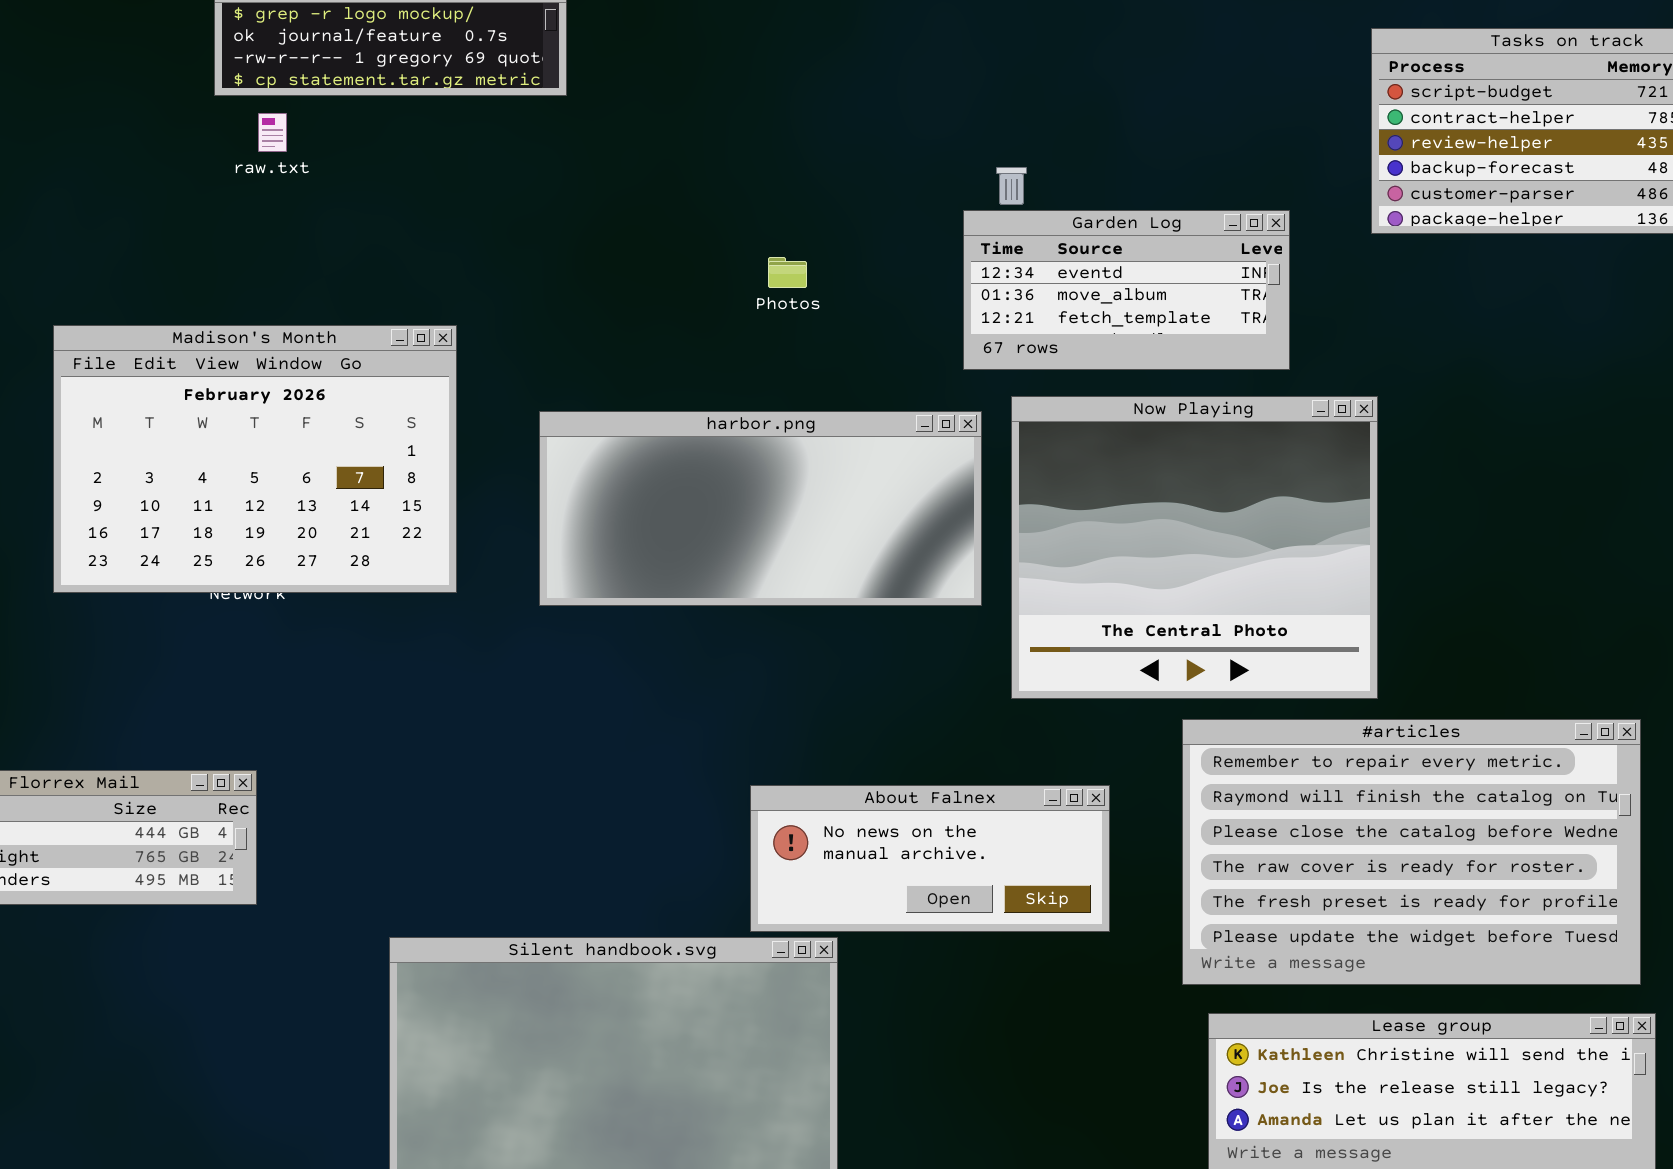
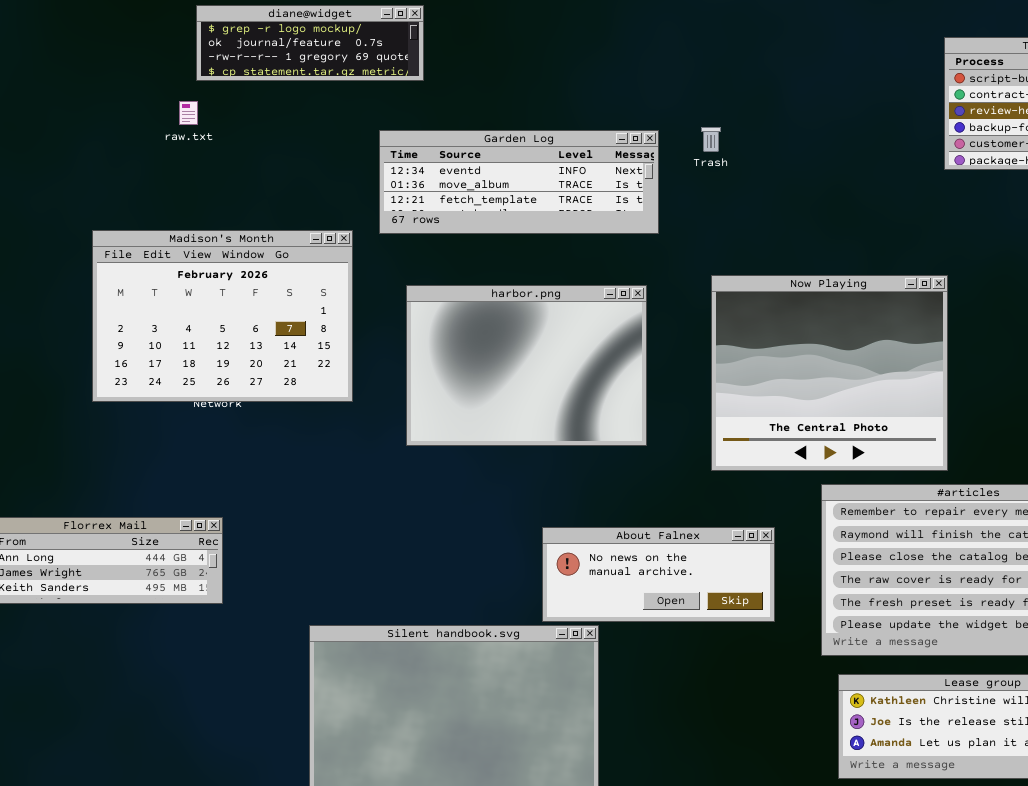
raw.txt: [258,113,287,152] -> [179,101,198,125], moved
Garden Log: [963,210,1290,370] -> [379,130,659,234], moved, resized
harbor.png: [539,411,982,606] -> [406,285,647,446], resized

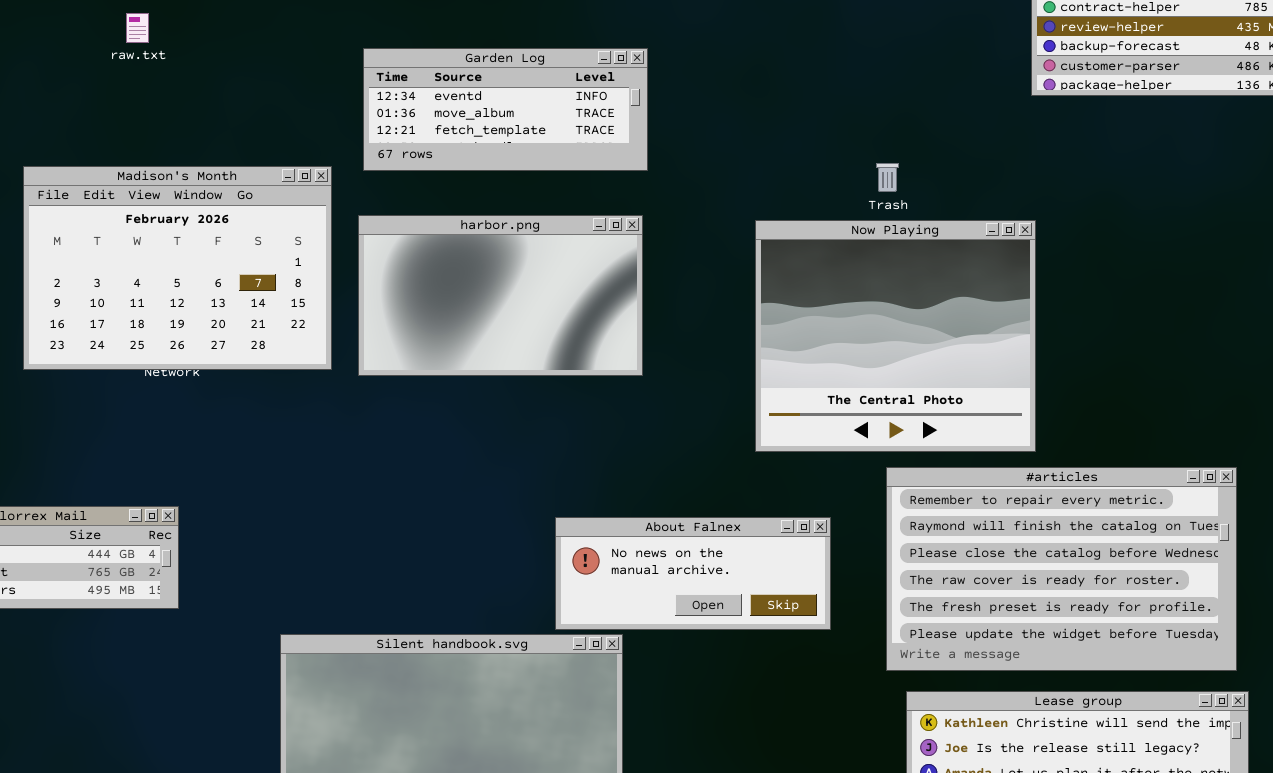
Trash: [701,127,721,152] -> [876,163,899,192], moved
Garden Log: [379,130,659,234] -> [363,48,648,171], resized
harbor.png: [406,285,647,446] -> [358,215,643,376], moved, resized

